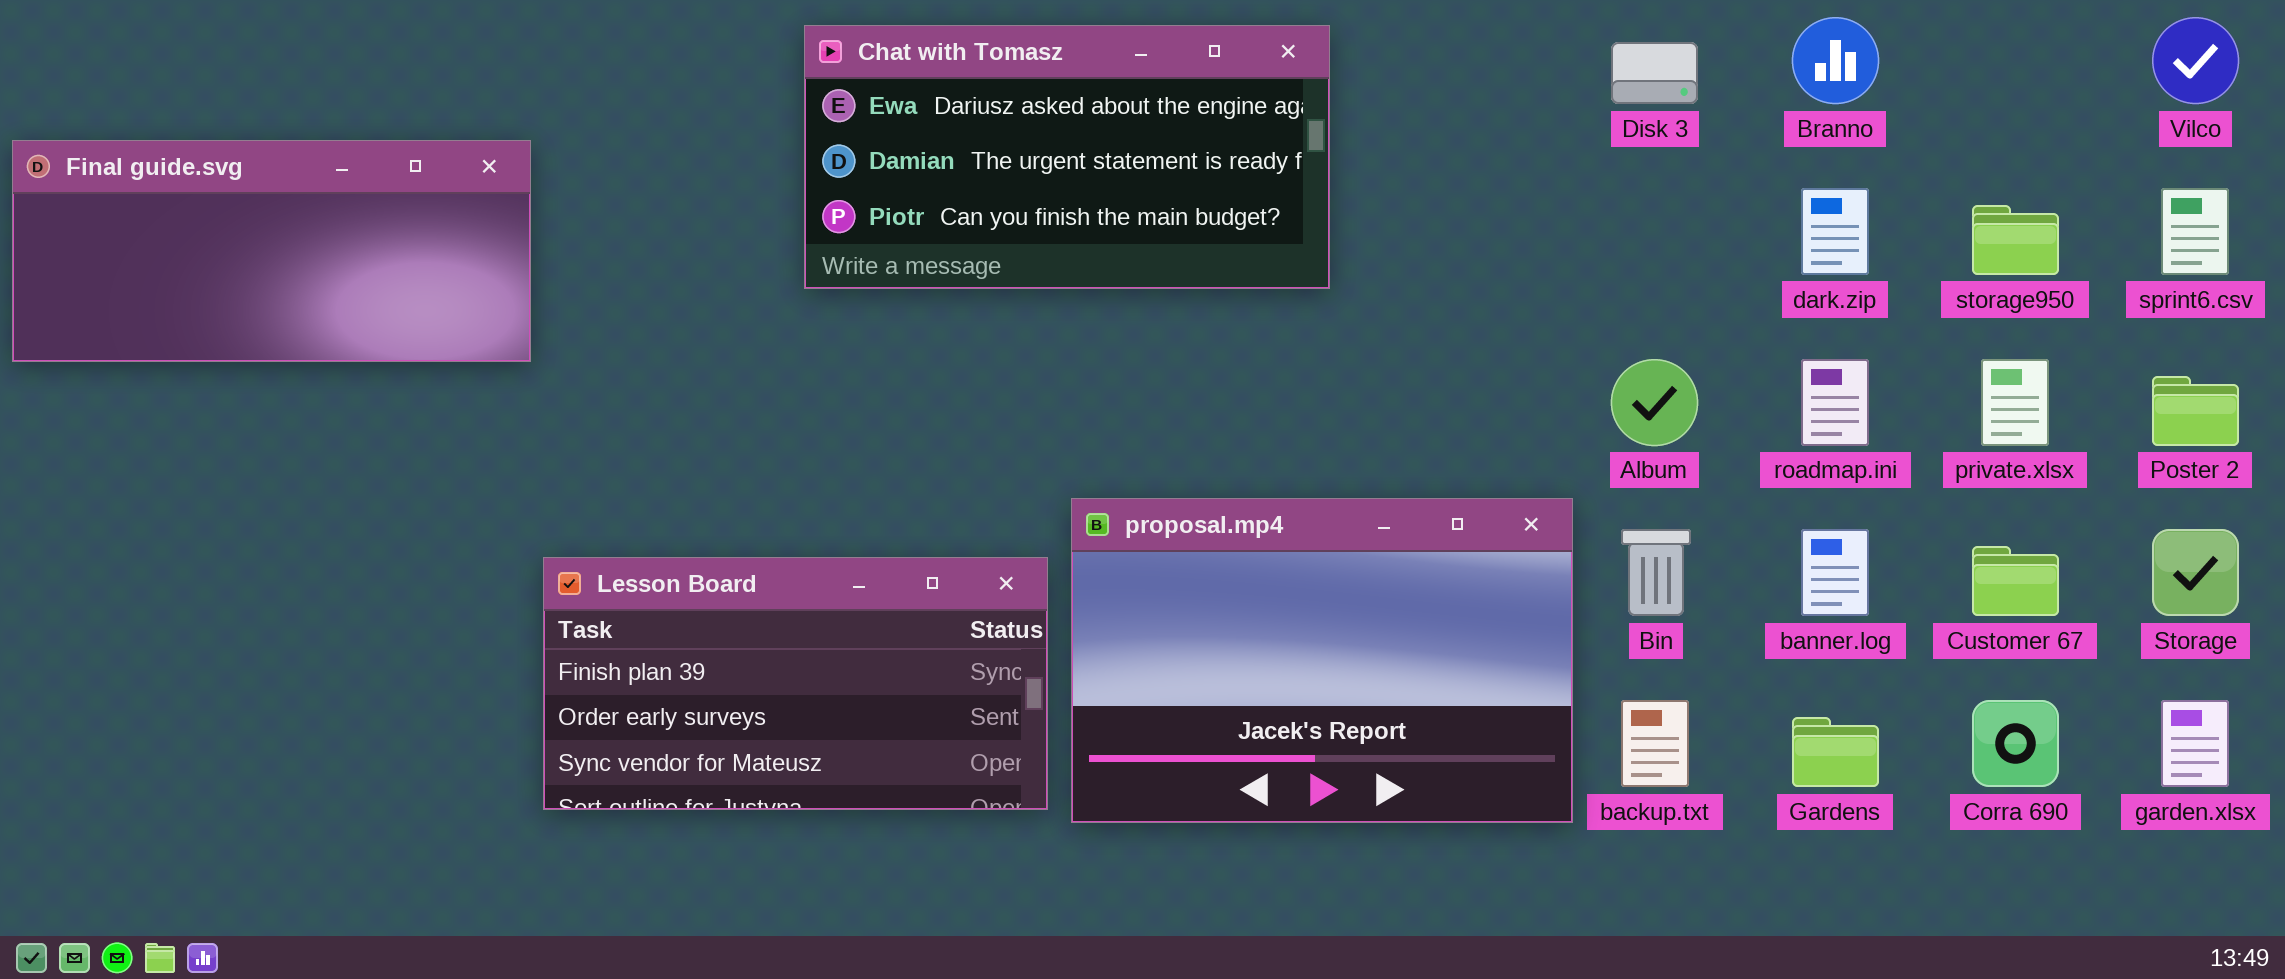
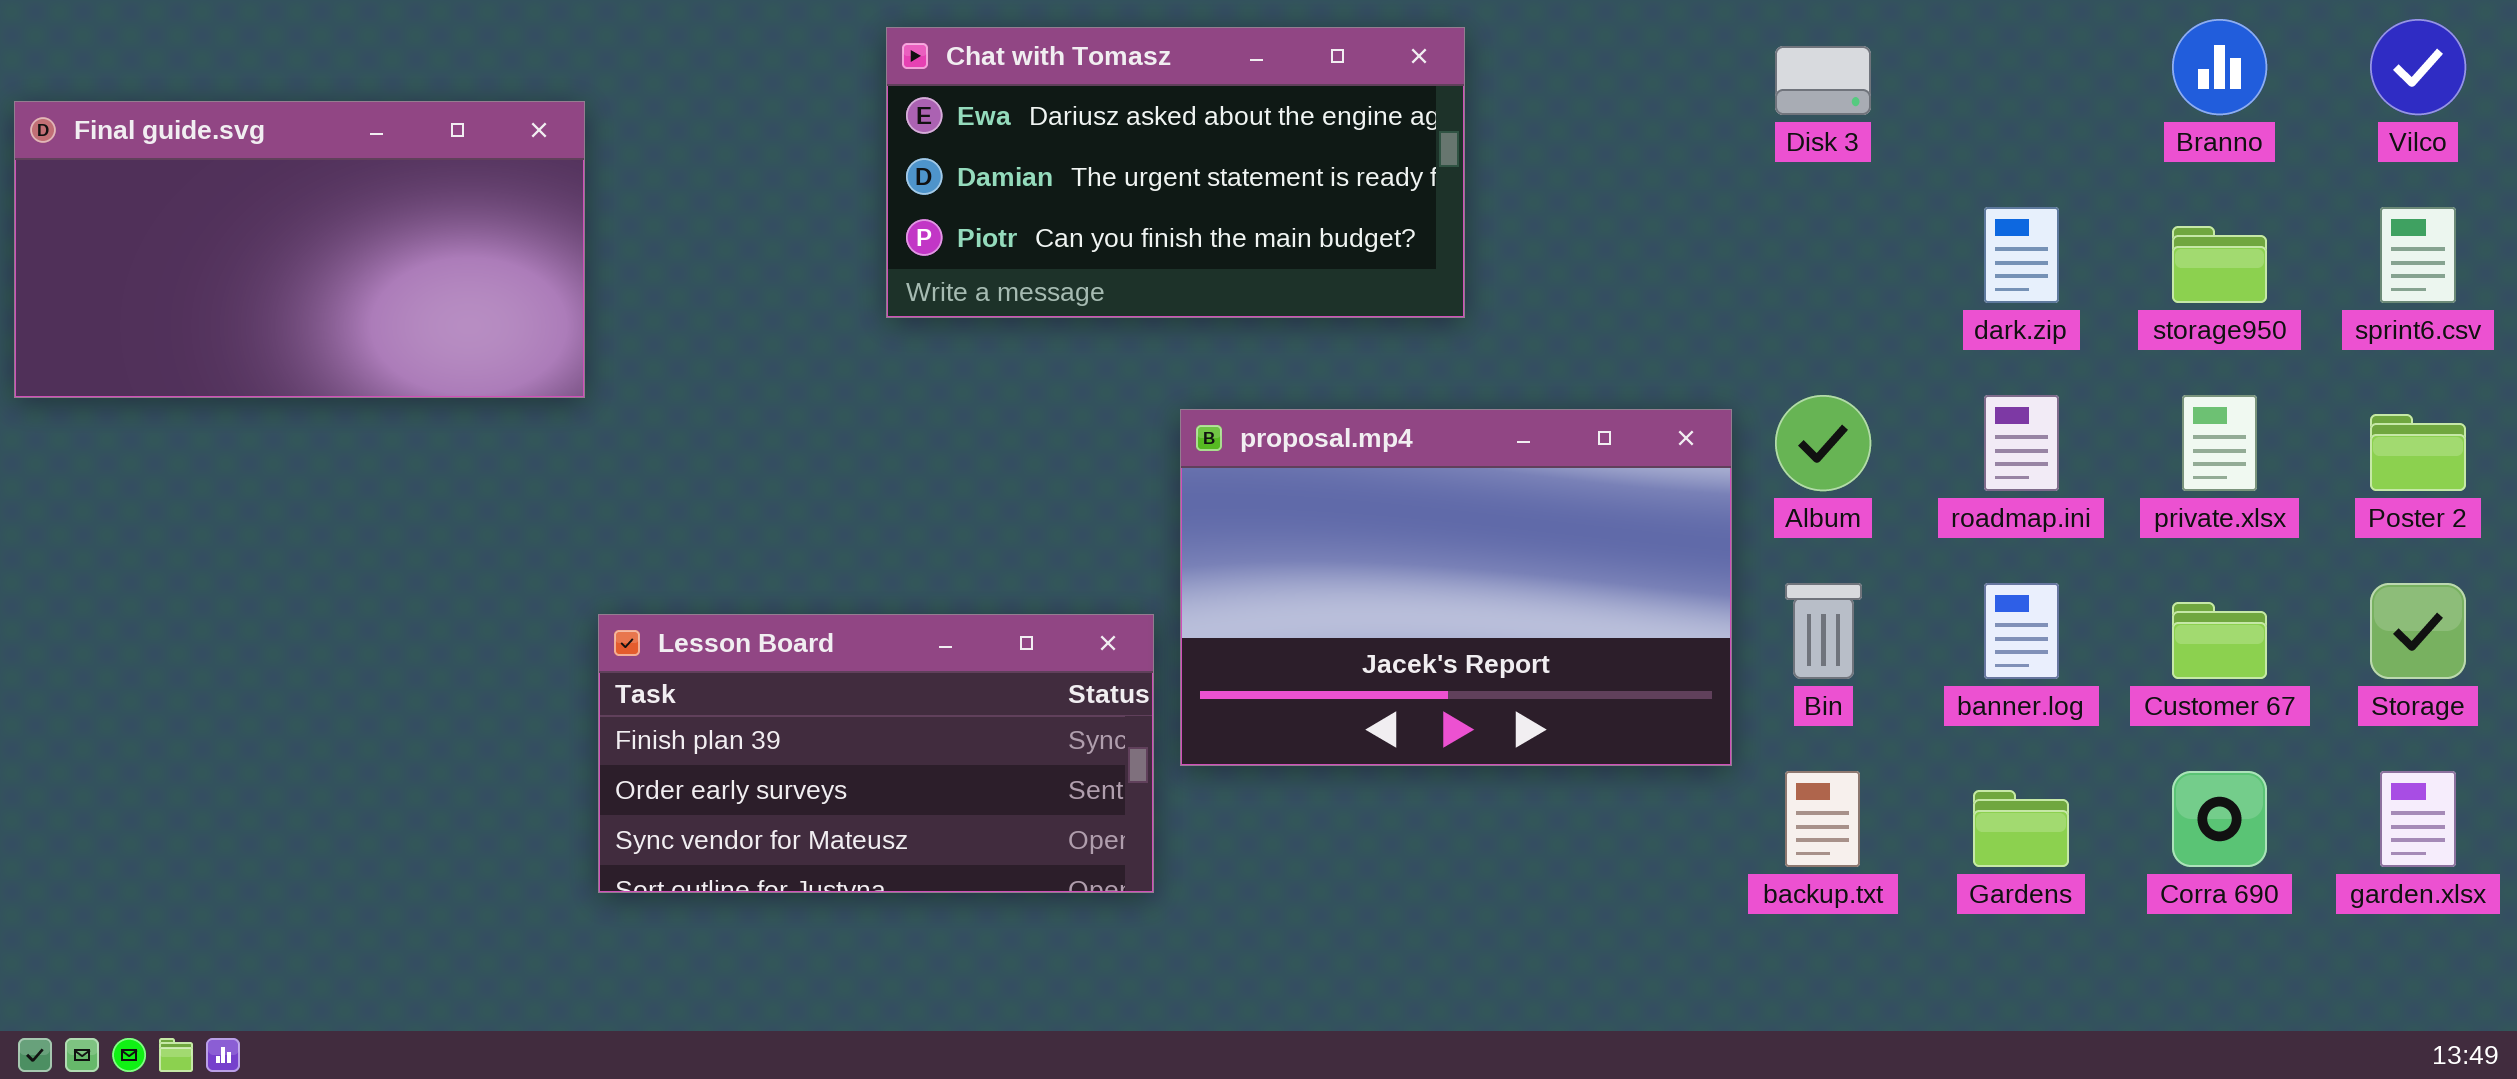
Branno: [1792,17,1879,104] -> [2172,19,2267,115], moved
Final guide.svg: [12,140,531,362] -> [14,101,585,398], resized
proposal.mp4: [1071,498,1573,823] -> [1180,409,1732,766], moved

